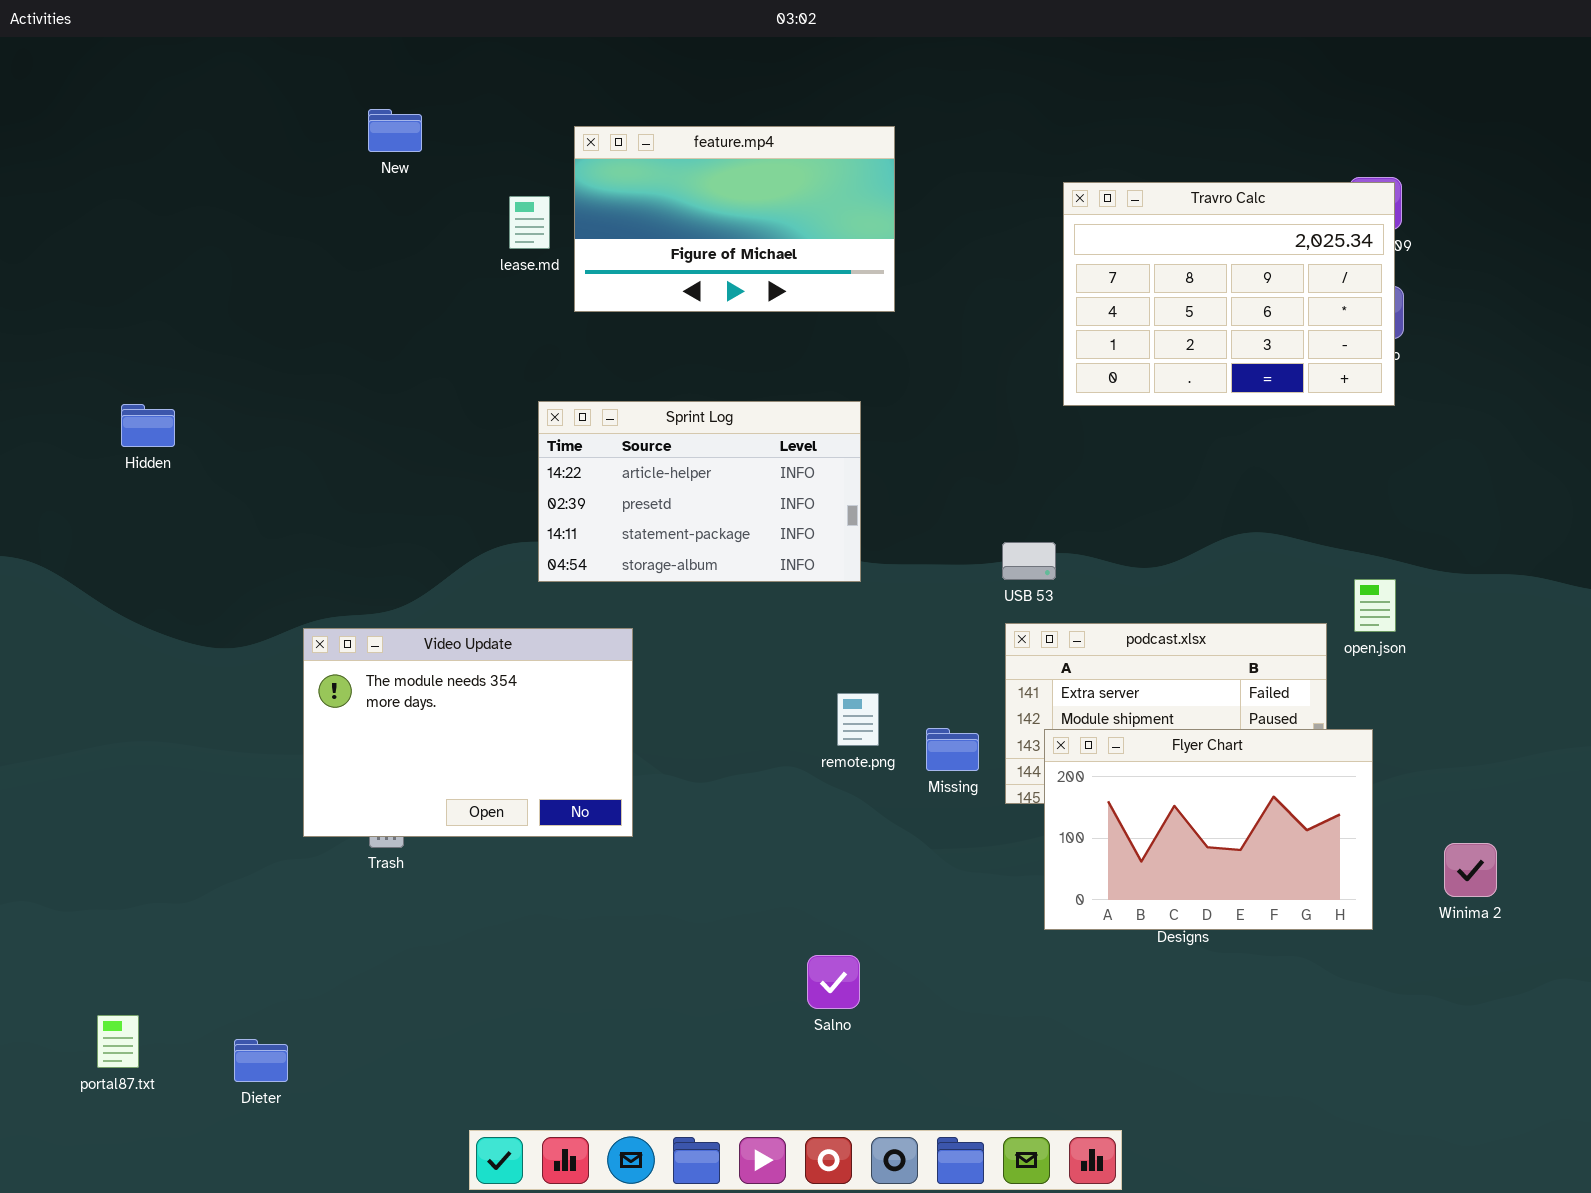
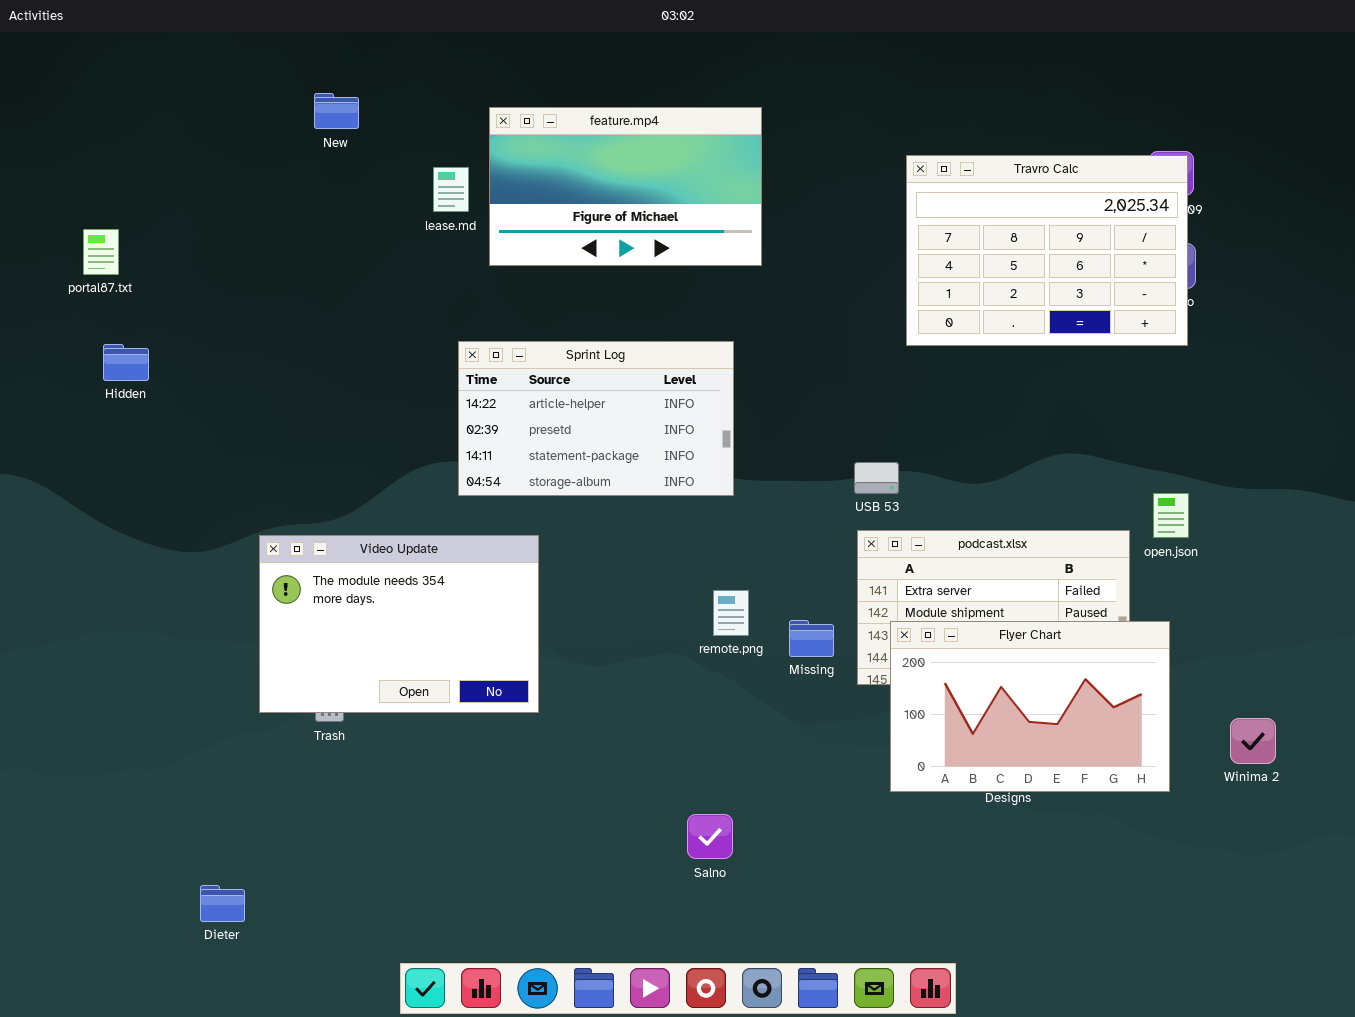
portal87.txt: [97,1015,139,1068] -> [83,229,119,275], moved

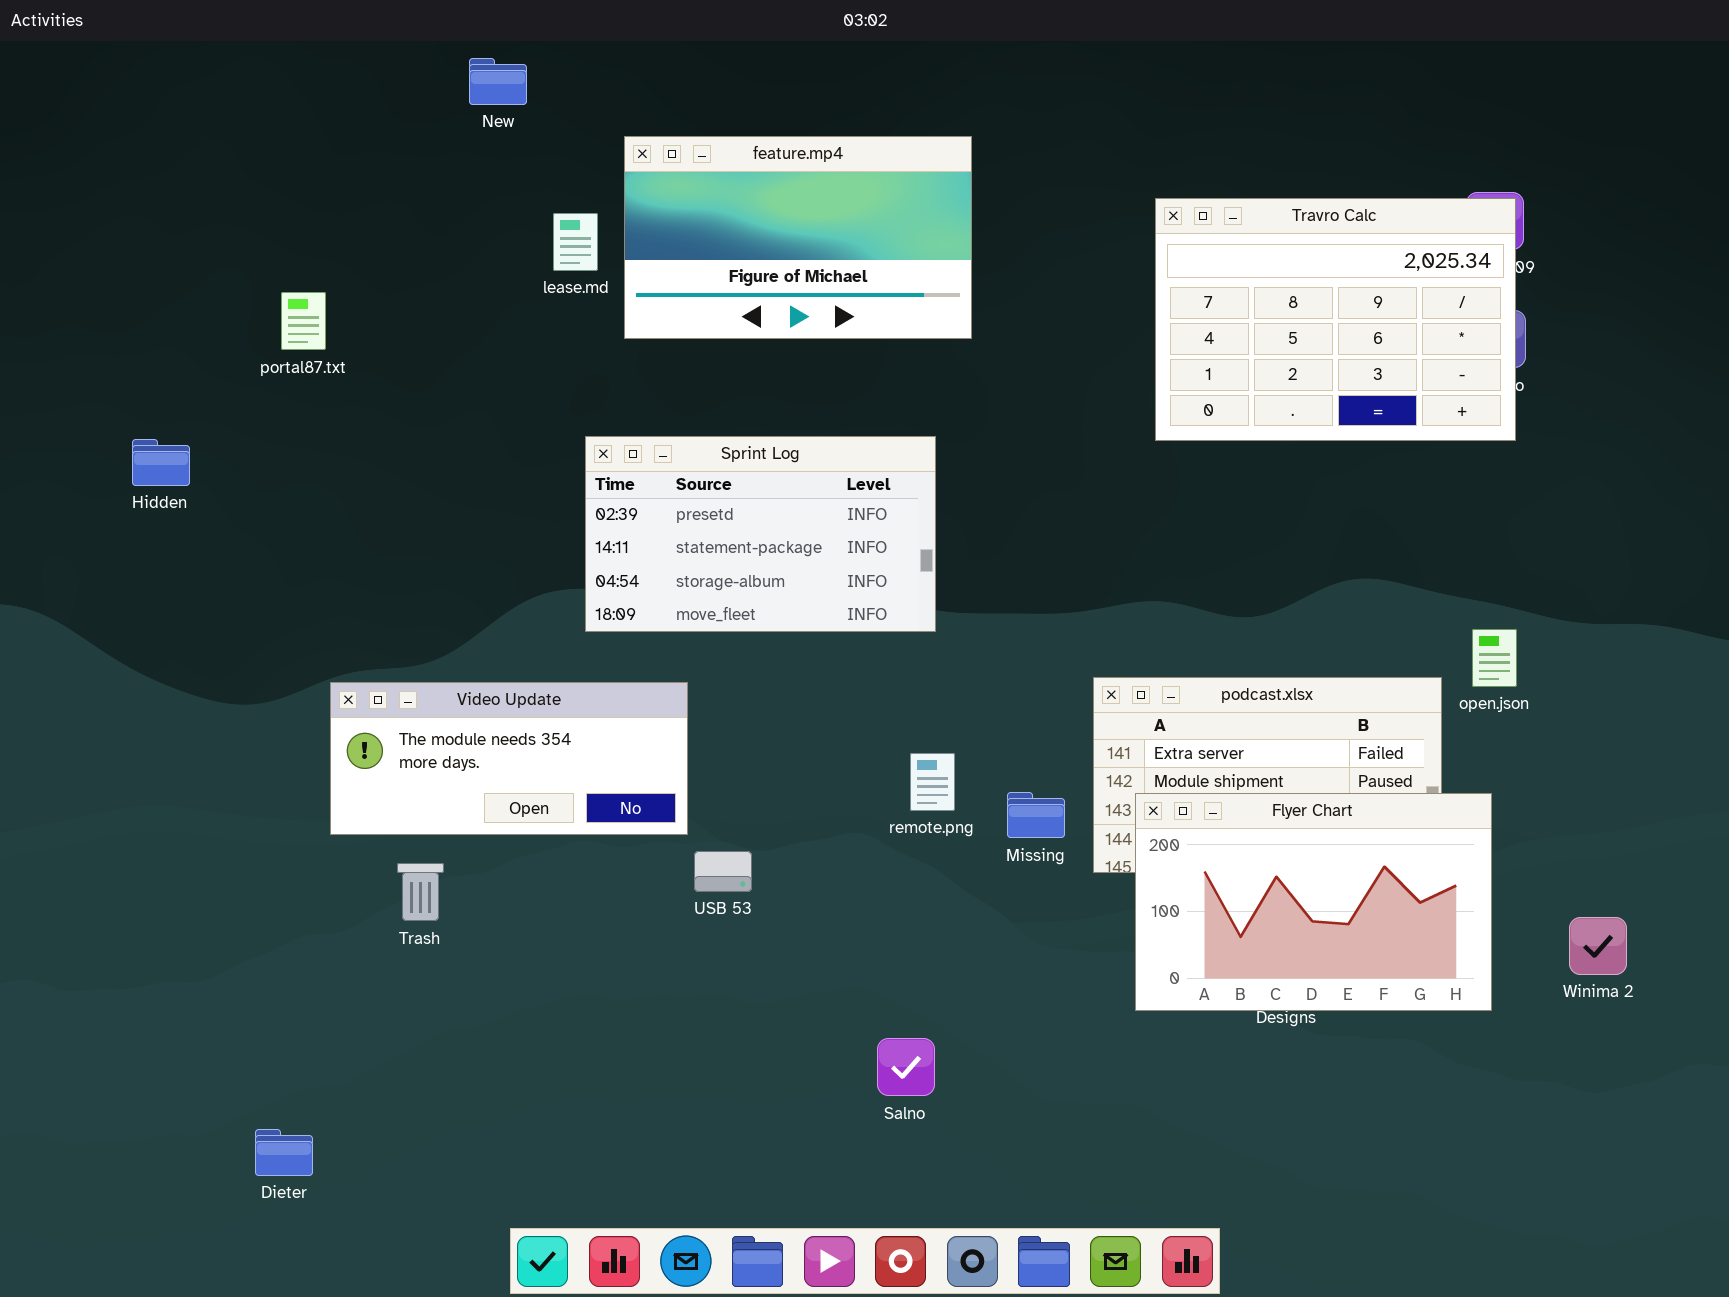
New: [314,93,359,129] -> [469,58,527,105], moved
portal87.txt: [83,229,119,275] -> [281,292,326,350], moved
Sprint Log: [458,341,734,496] -> [585,436,936,632], scrolled down 1 row
USB 53: [854,462,899,494] -> [694,851,752,892], moved
Video Update: [259,535,539,713] -> [330,682,688,835], resized

